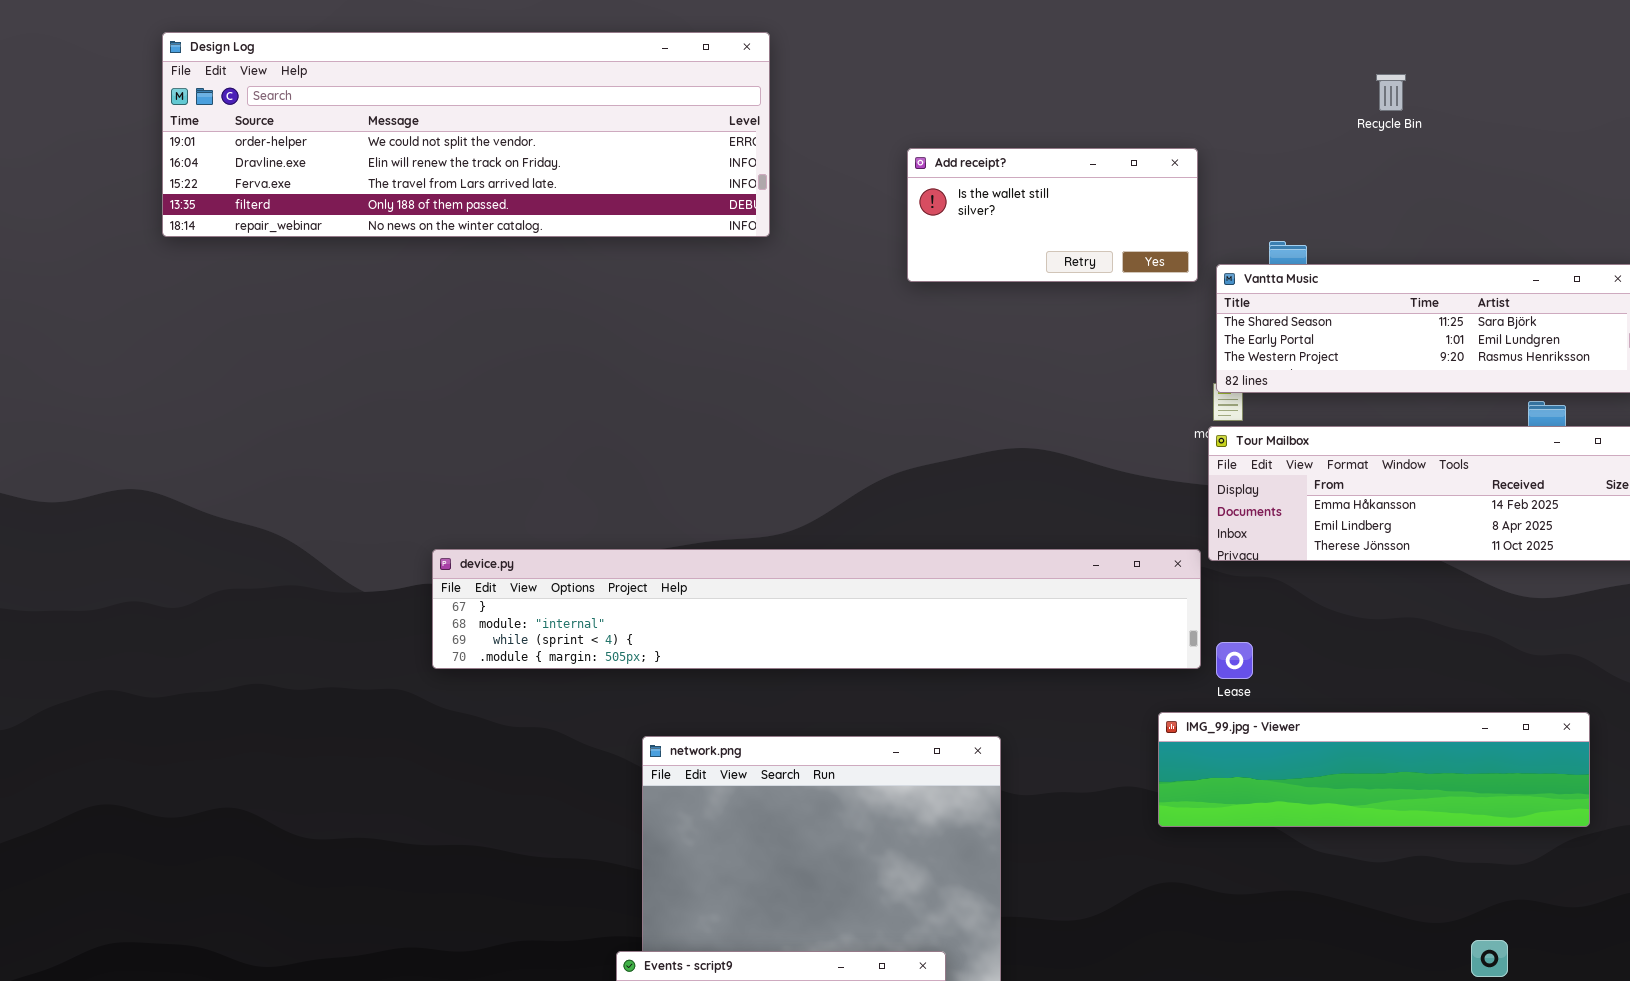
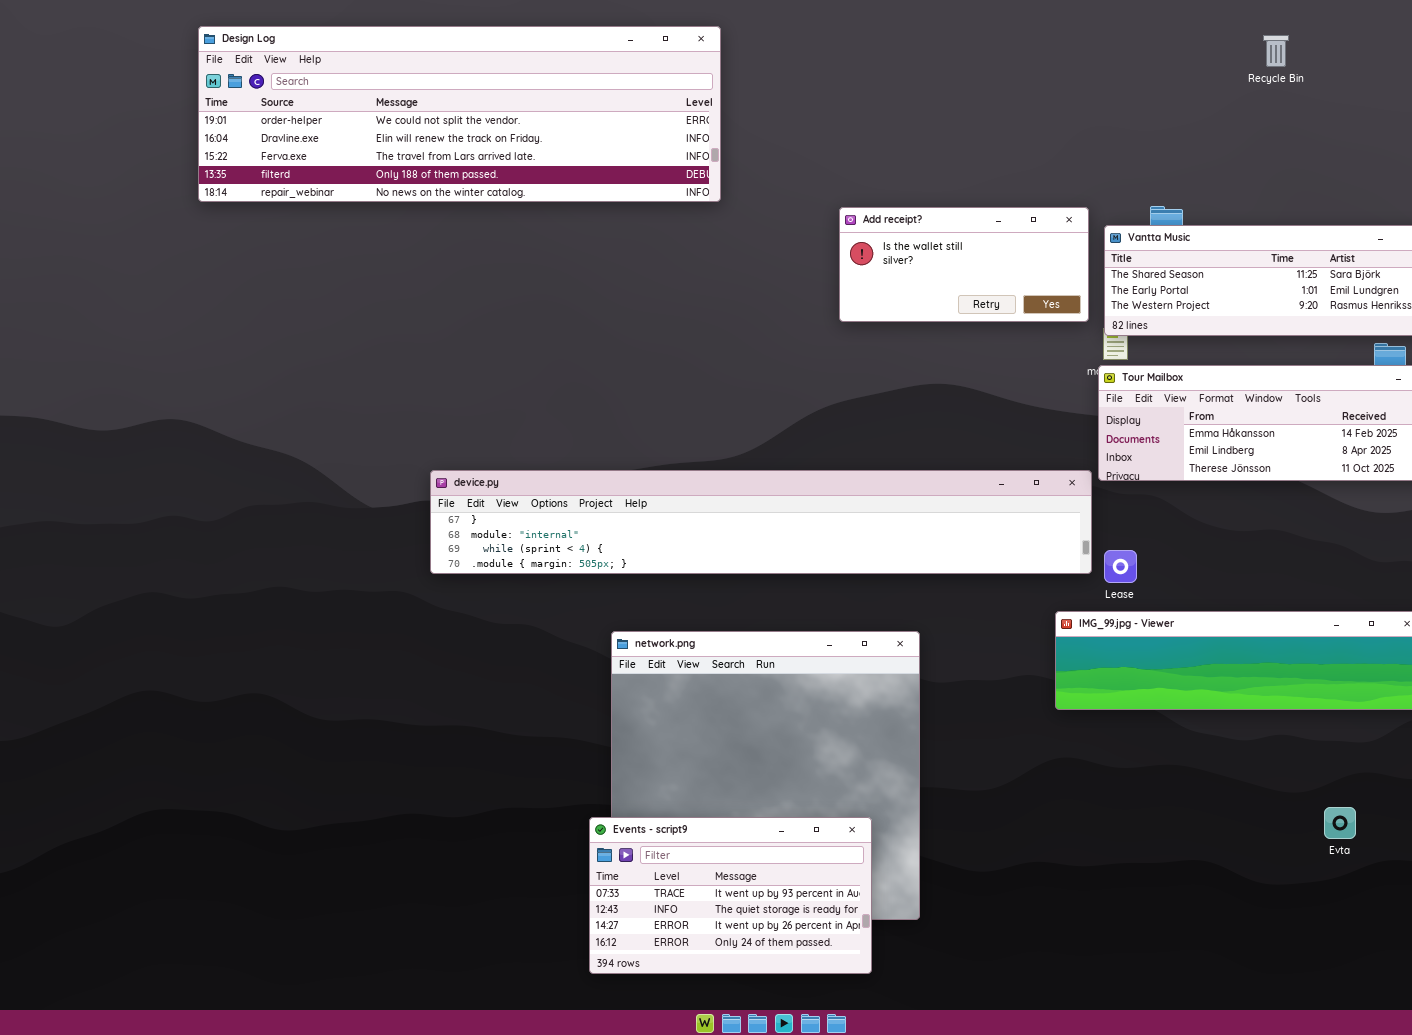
Recycle Bin: [1376,74,1406,111] -> [1263,35,1289,67], moved
Add receipt?: [907,148,1198,282] -> [839,207,1089,322], moved

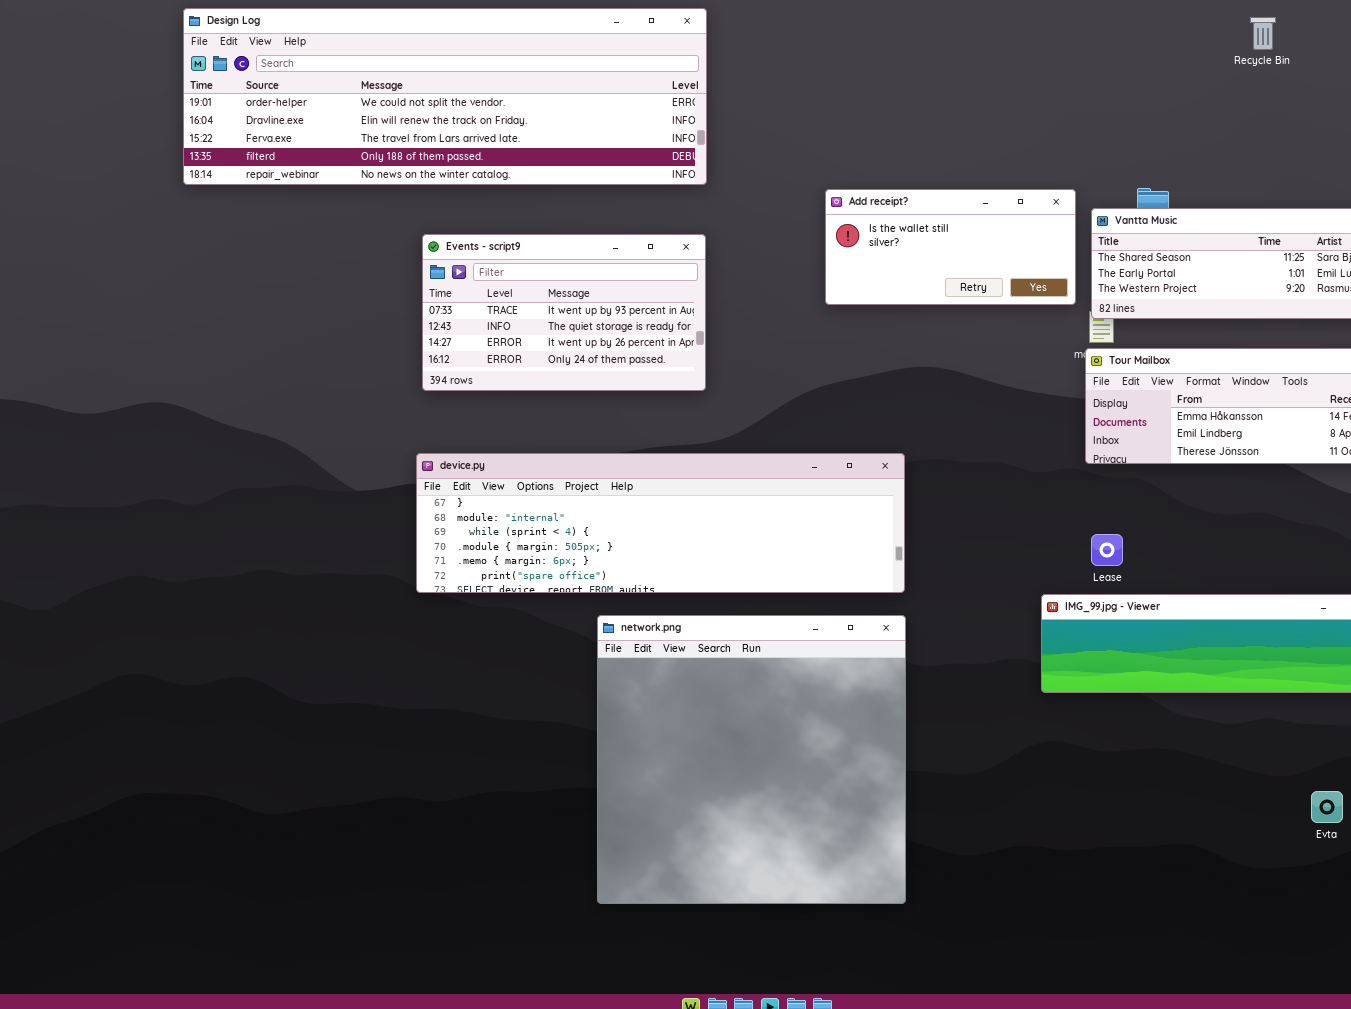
device.py: [430,470,1092,574] -> [416,453,905,593], resized
Events - script9: [589,817,872,974] -> [422,234,706,391], moved

